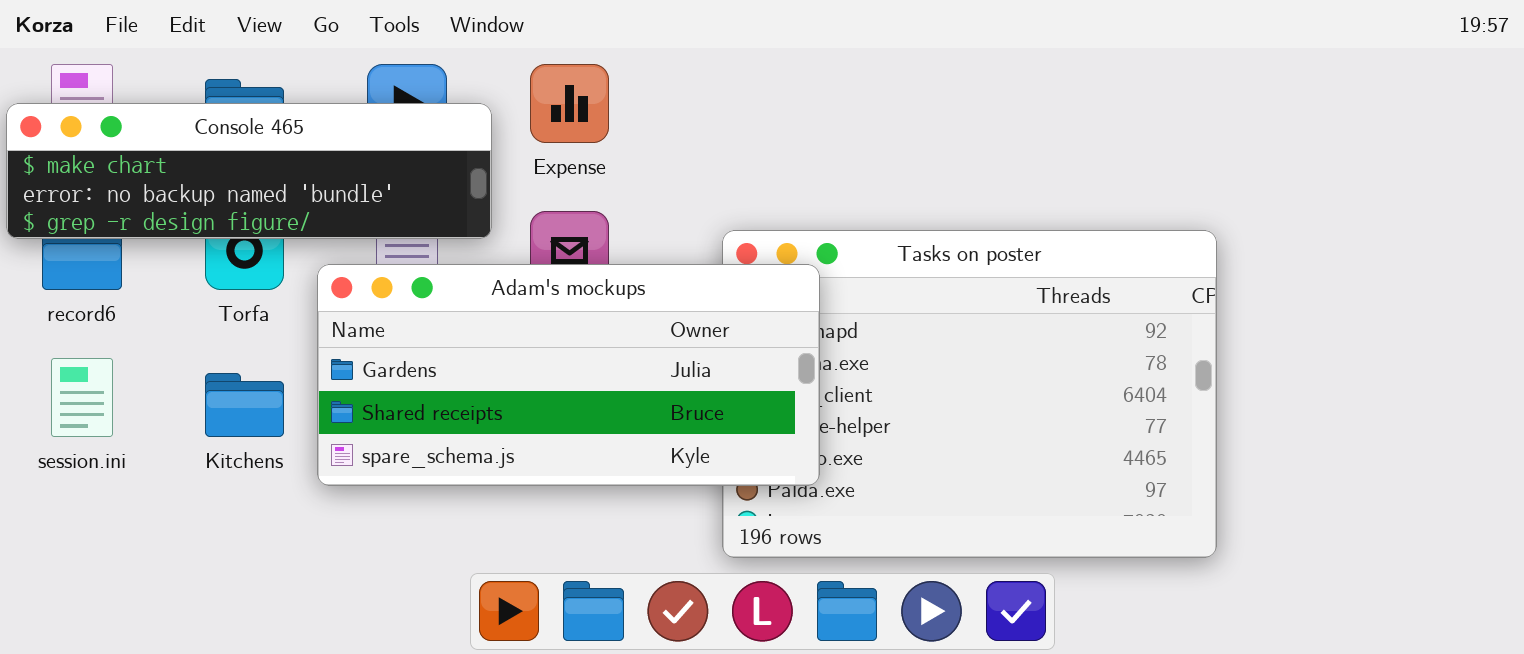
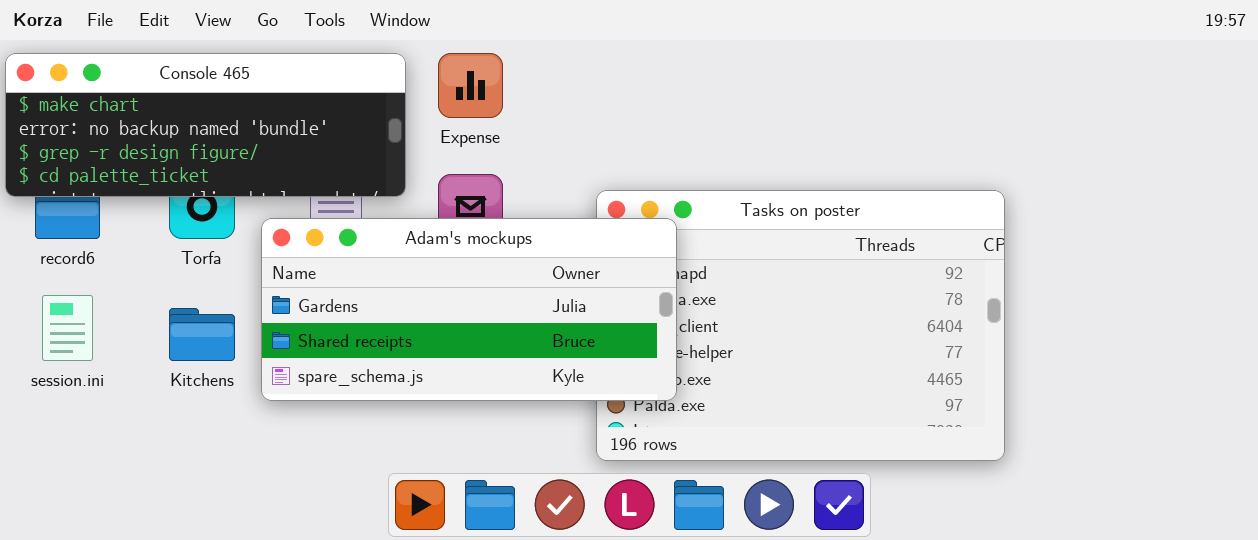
Console 465: [6,103,492,239] -> [5,53,406,197], resized

